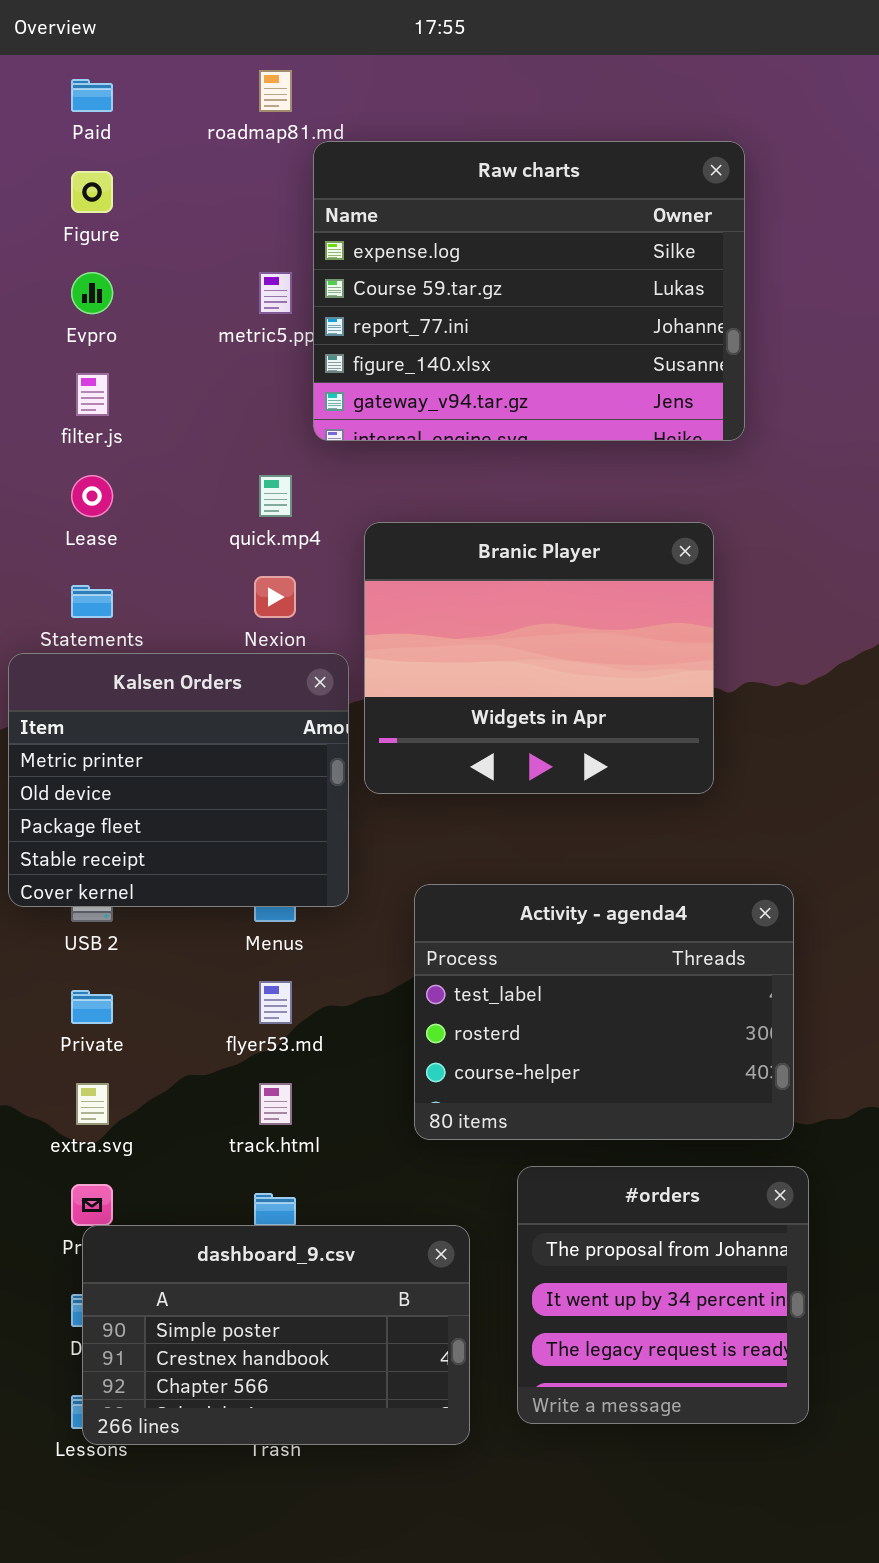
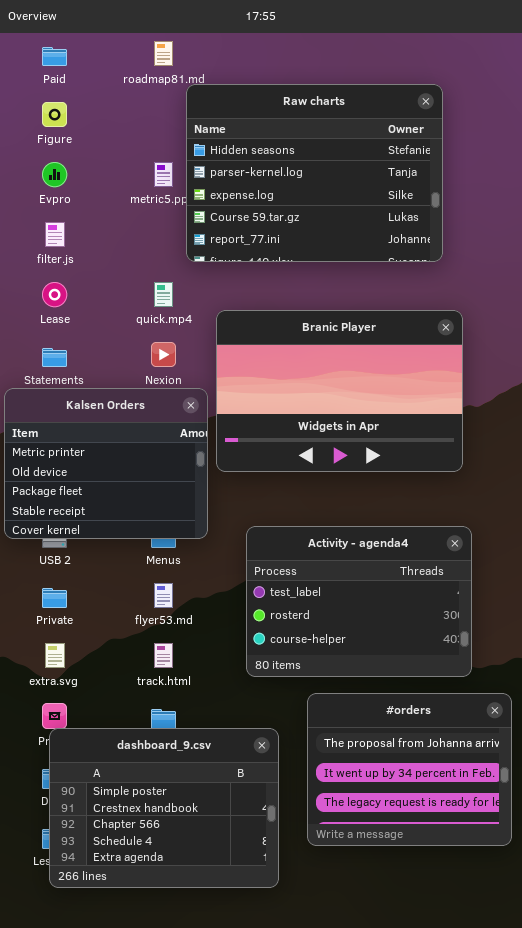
Raw charts: [313,141,745,441] -> [186,84,443,262], scrolled up 2 rows
Branic Player: [364,522,714,794] -> [216,310,463,472], resized
#orders: [517,1166,809,1424] -> [307,693,512,846], resized
dashboard_9.csv: [82,1225,470,1445] -> [49,728,279,888], resized

